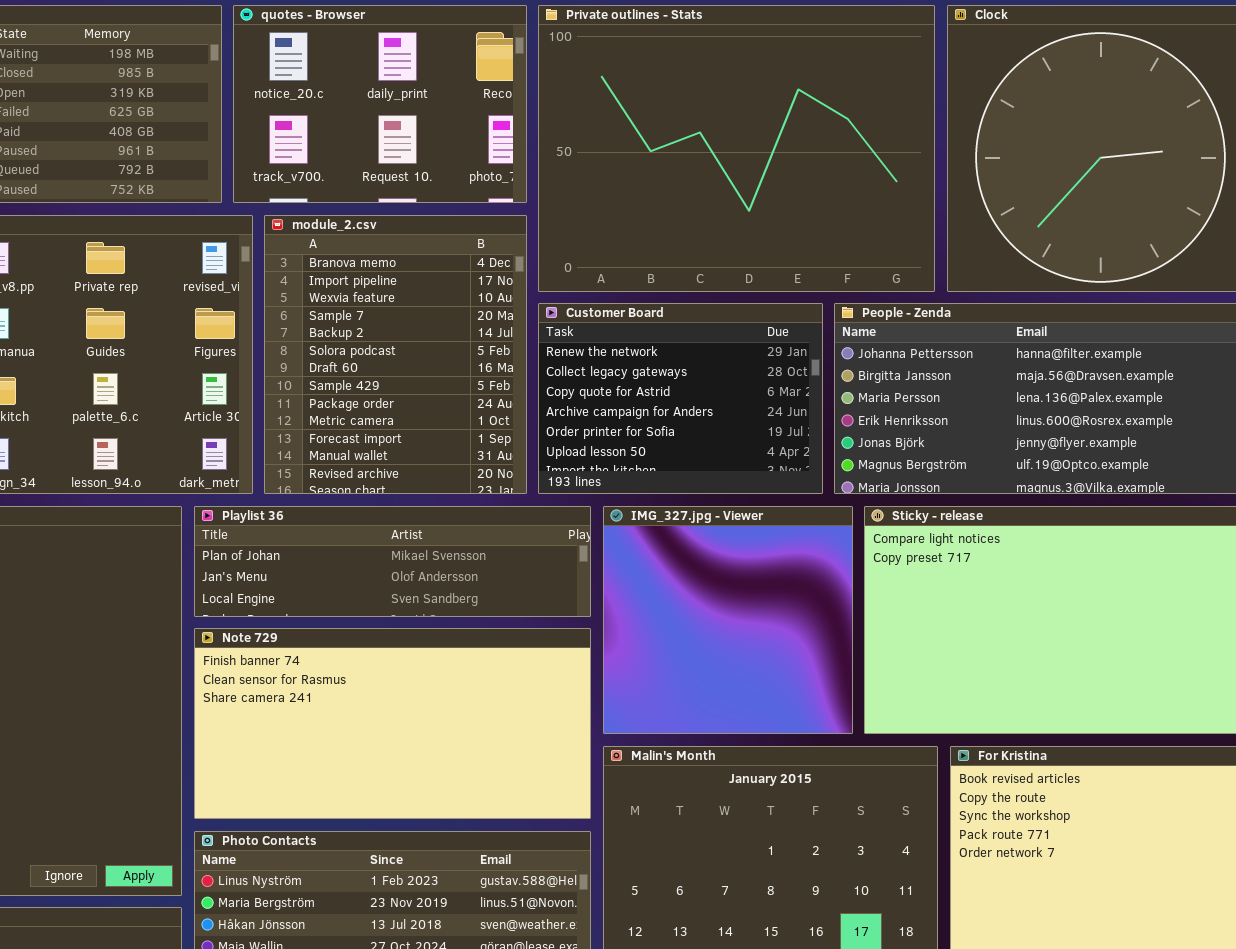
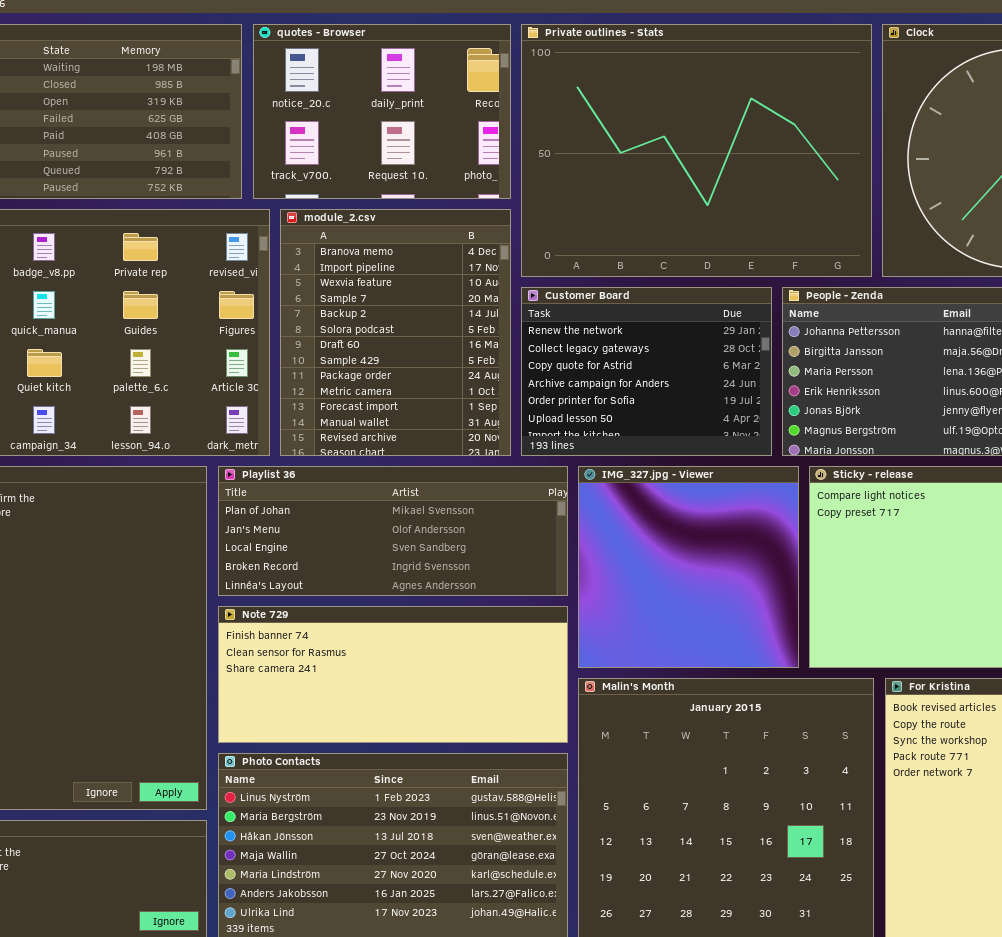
Playlist 36: [194,506,591,617] -> [218,466,568,596], resized
Note 729: [194,628,591,819] -> [218,606,568,743], resized

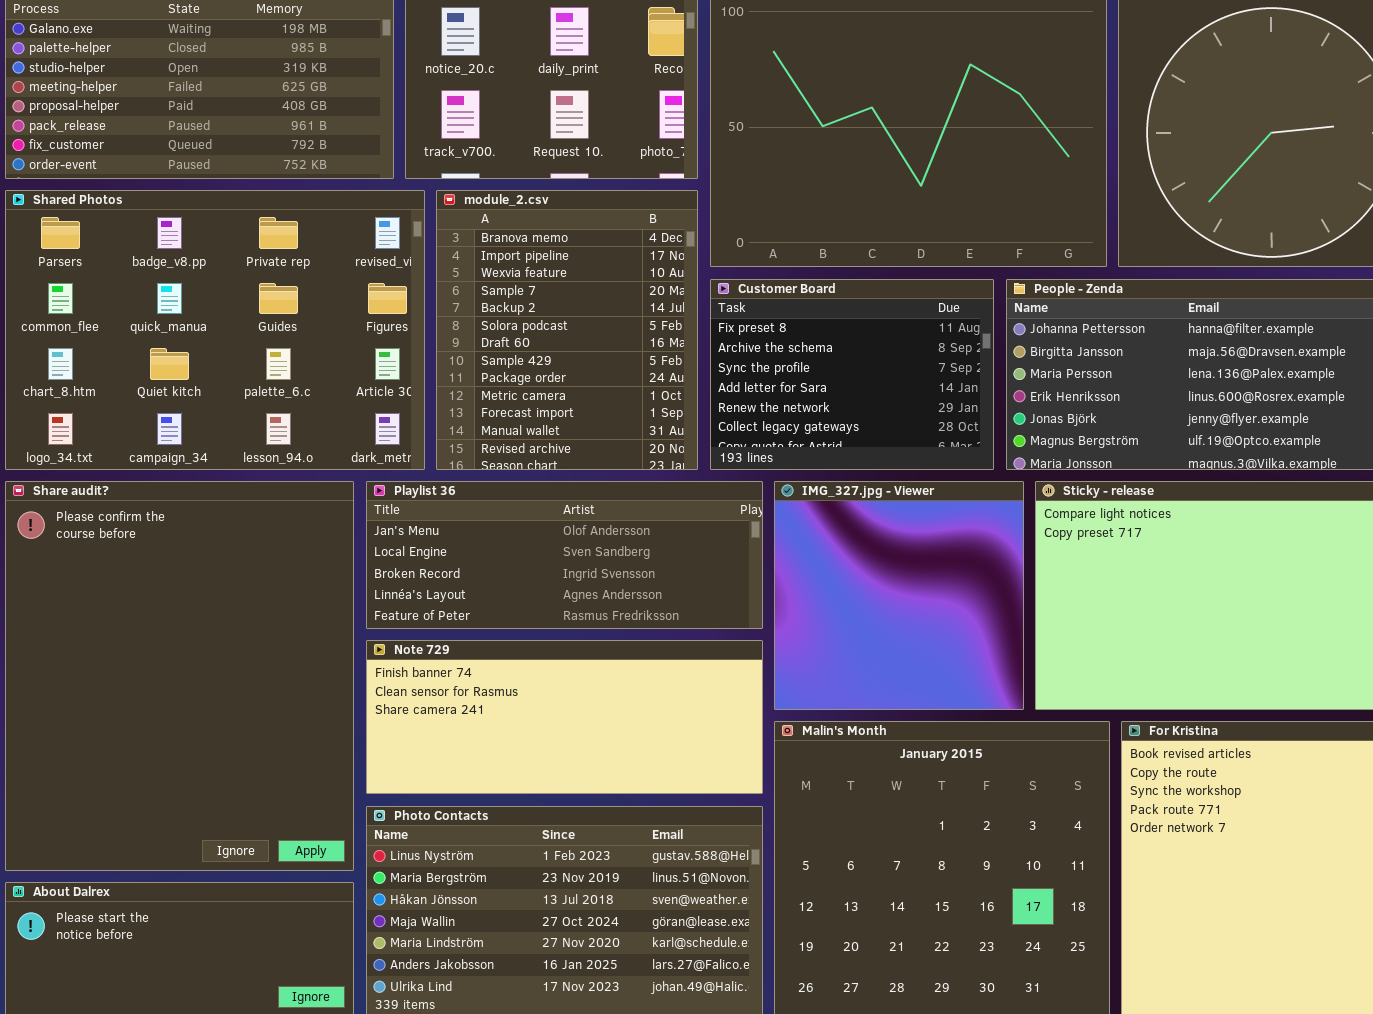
Customer Board: [521,287,772,456] -> [710,279,994,470], scrolled up 4 rows
Playlist 36: [218,466,568,596] -> [366,481,763,629], scrolled down 1 row

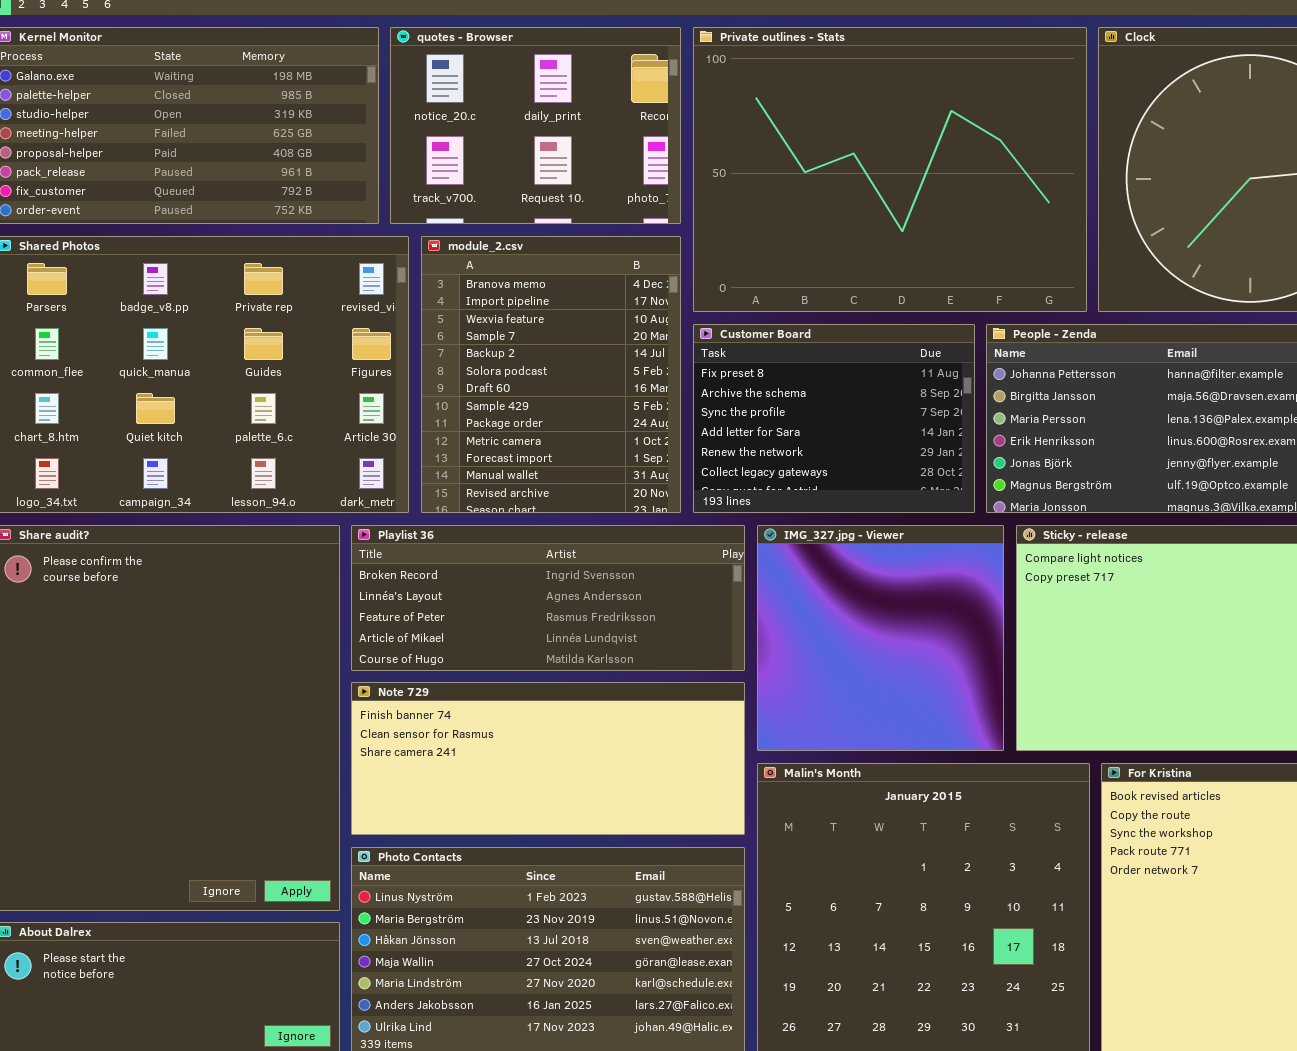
Playlist 36: [366,481,763,629] -> [351,525,745,671], scrolled down 2 rows

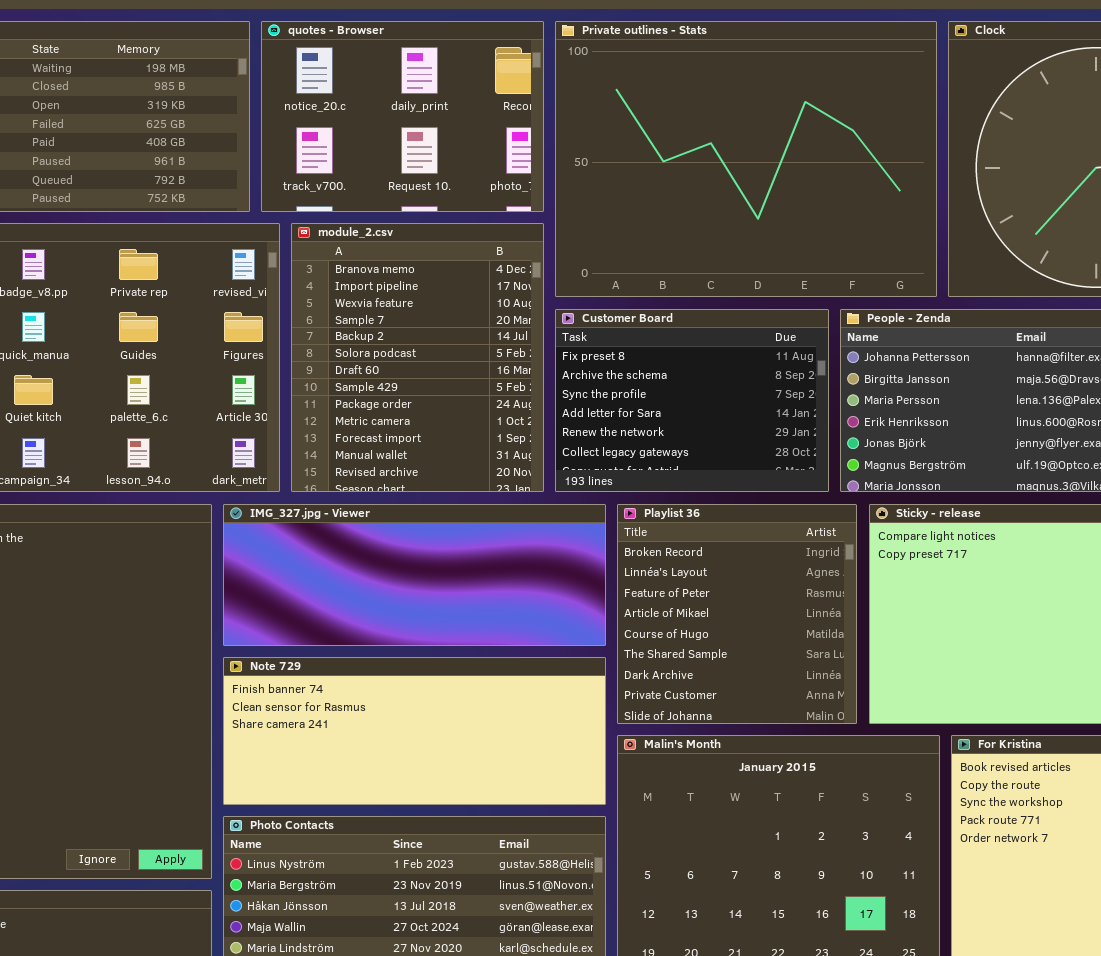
Playlist 36: [351,525,745,671] -> [617,504,857,724], moved, resized
IMG_327.jpg - Viewer: [757,525,1004,751] -> [223,504,606,646], moved, resized

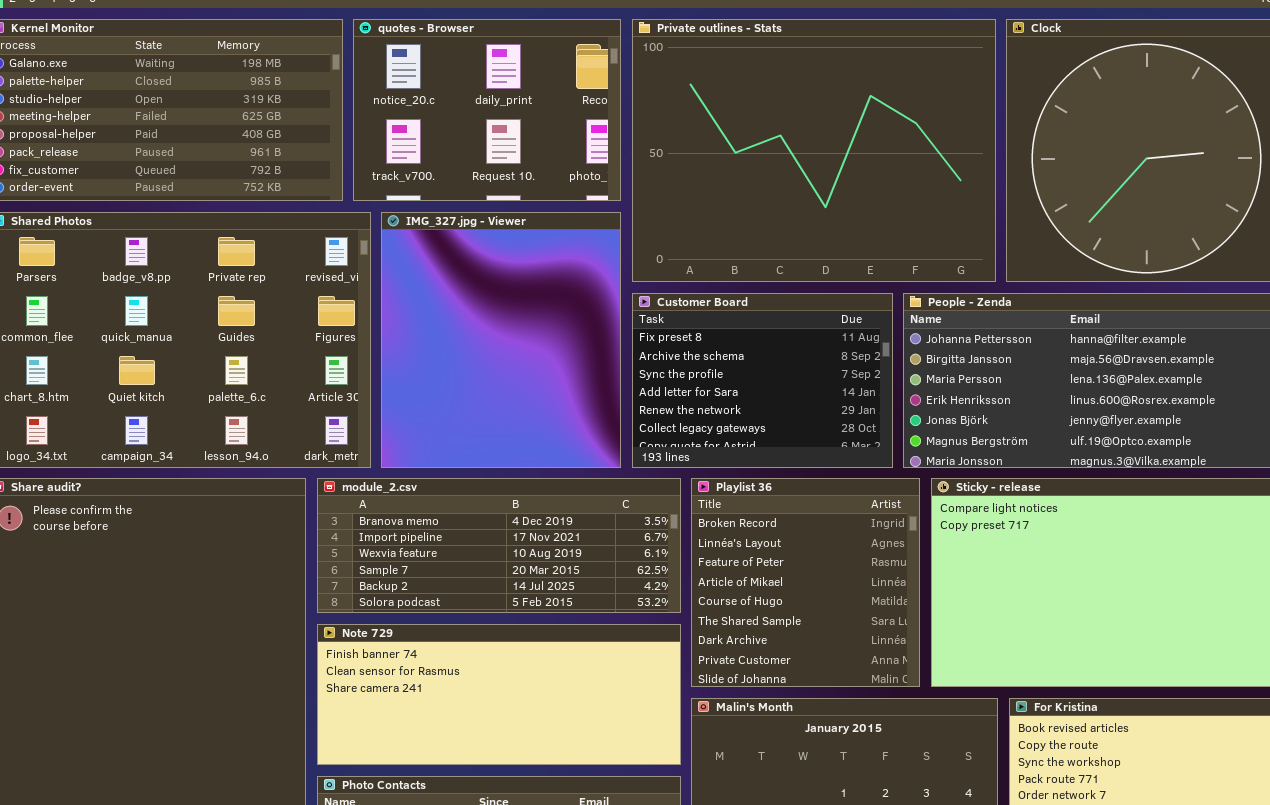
module_2.csv: [291,223,544,492] -> [317,478,681,613], moved, resized
IMG_327.jpg - Viewer: [223,504,606,646] -> [381,212,621,468], moved, resized

